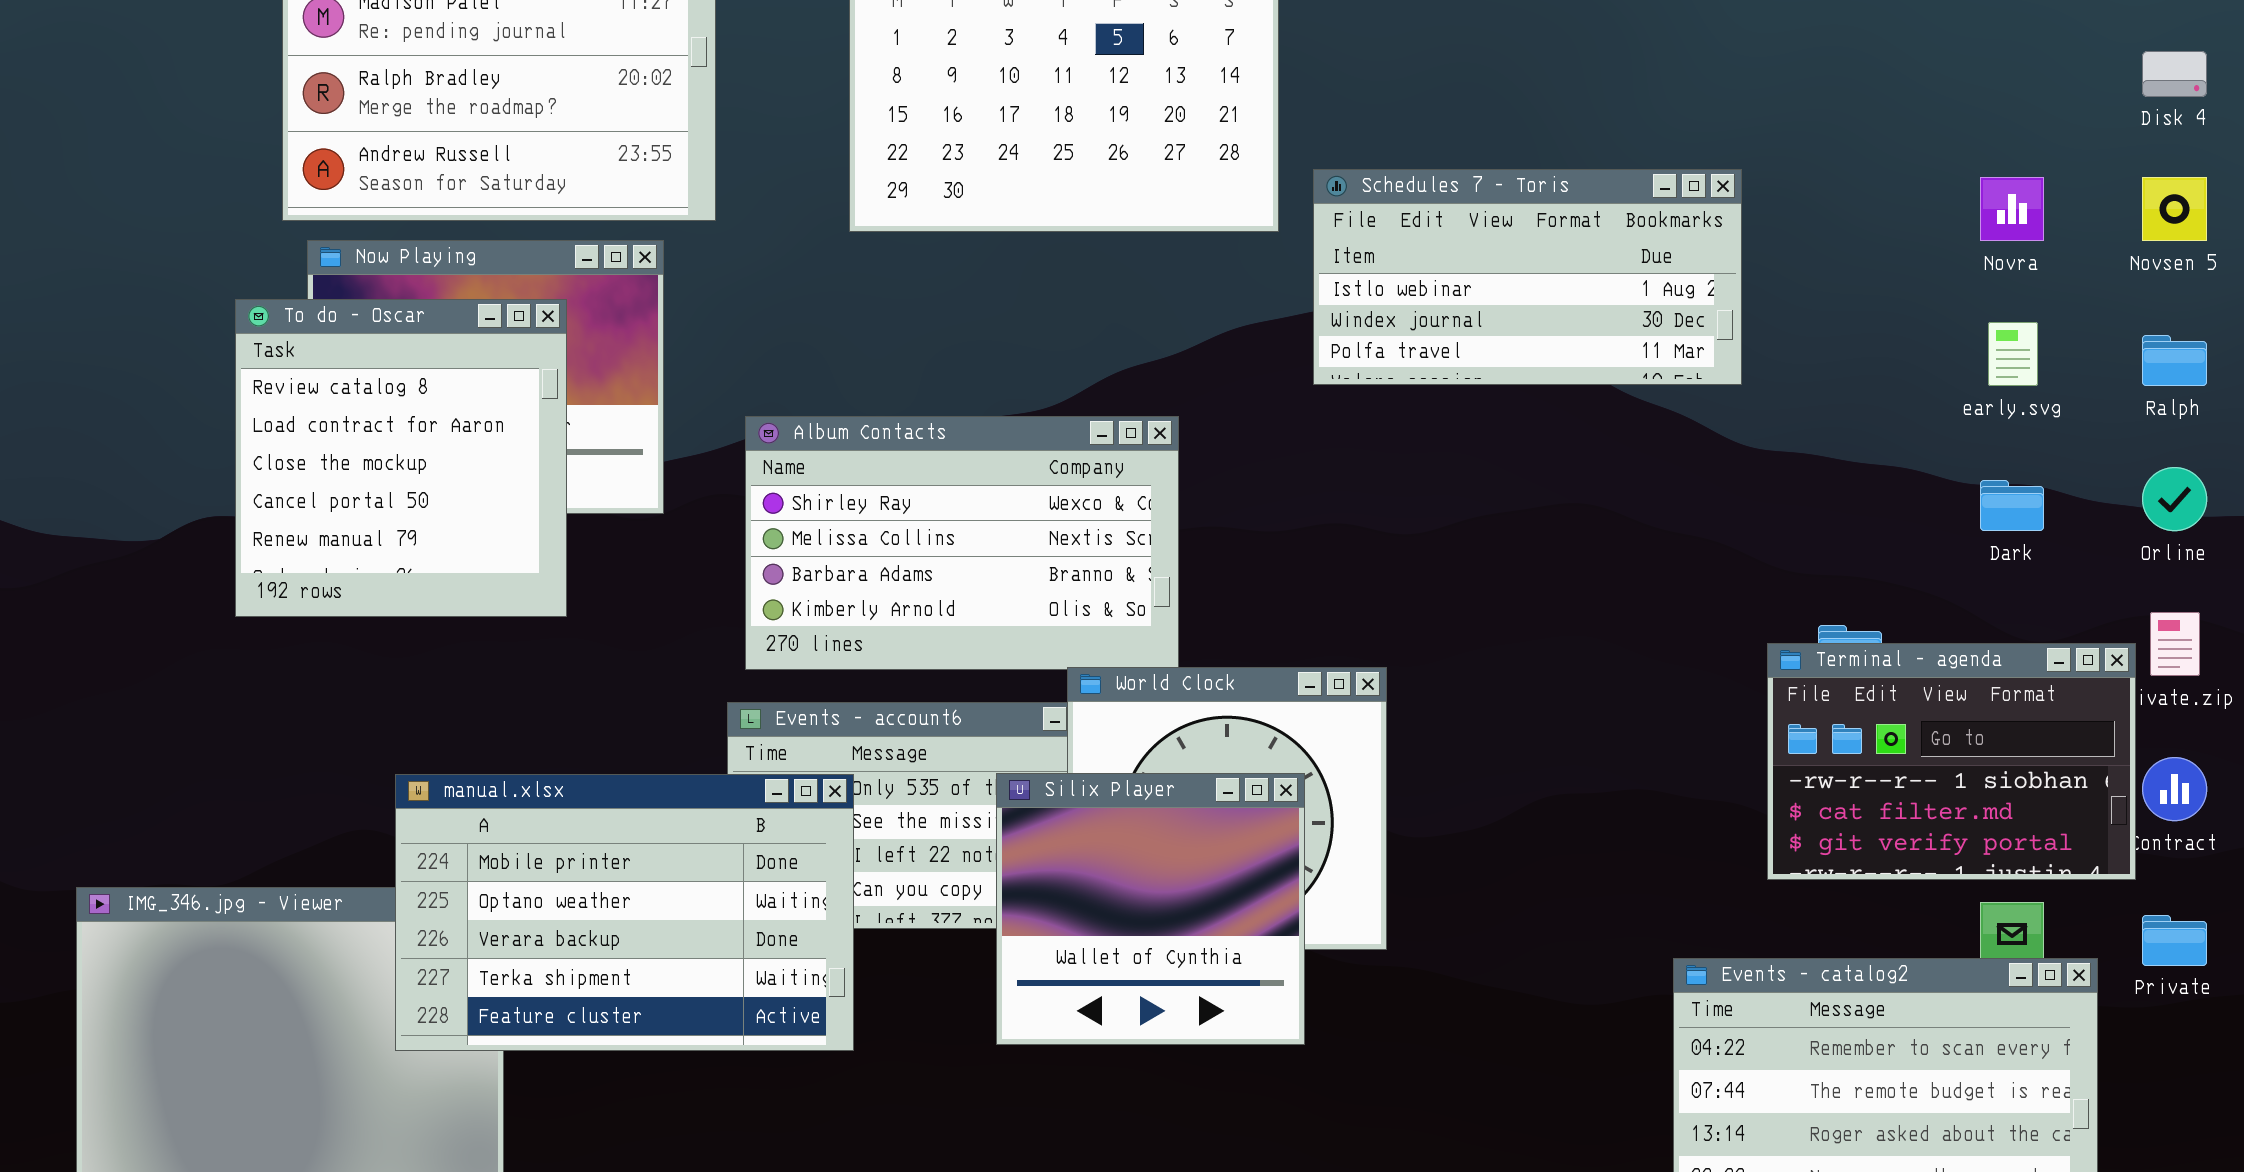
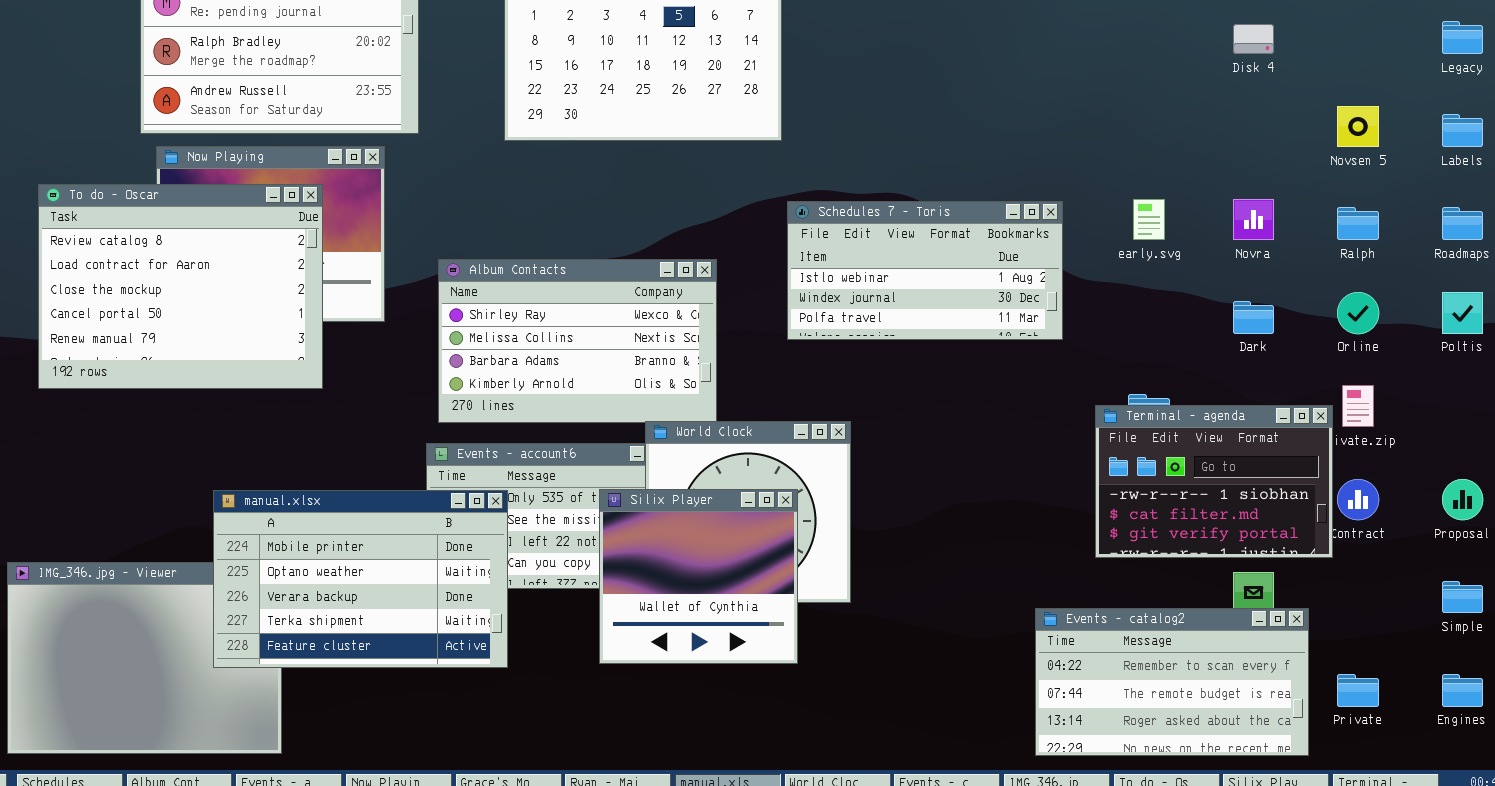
Disk 4: [2142,51,2207,97] -> [1233,24,1274,54], moved
Schedules 7 - Toris: [1313,169,1742,385] -> [787,201,1063,340], moved
Novra: [1980,177,2044,241] -> [1233,199,1274,240], moved
To do - Oscar: [235,299,567,617] -> [38,184,323,389], resized
early.svg: [1988,322,2038,386] -> [1133,199,1165,240], moved
Private: [2142,915,2207,966] -> [1337,674,1379,707], moved

